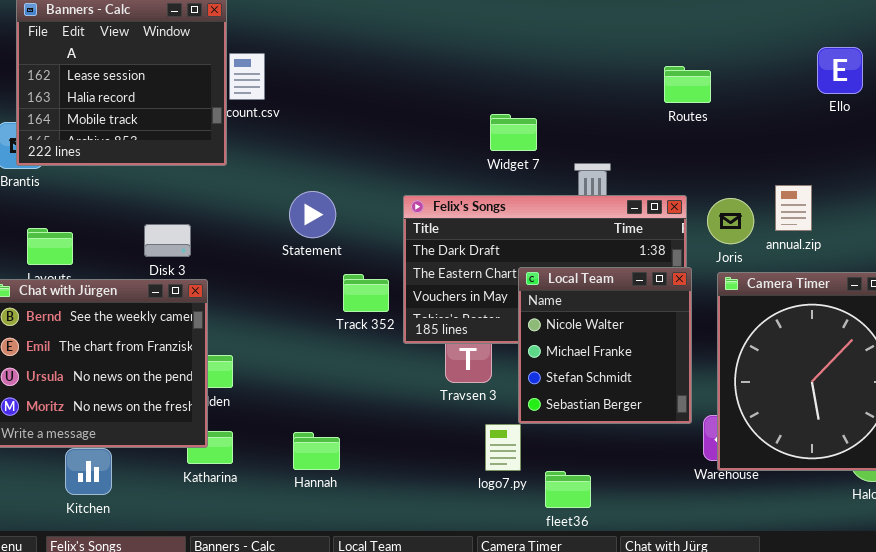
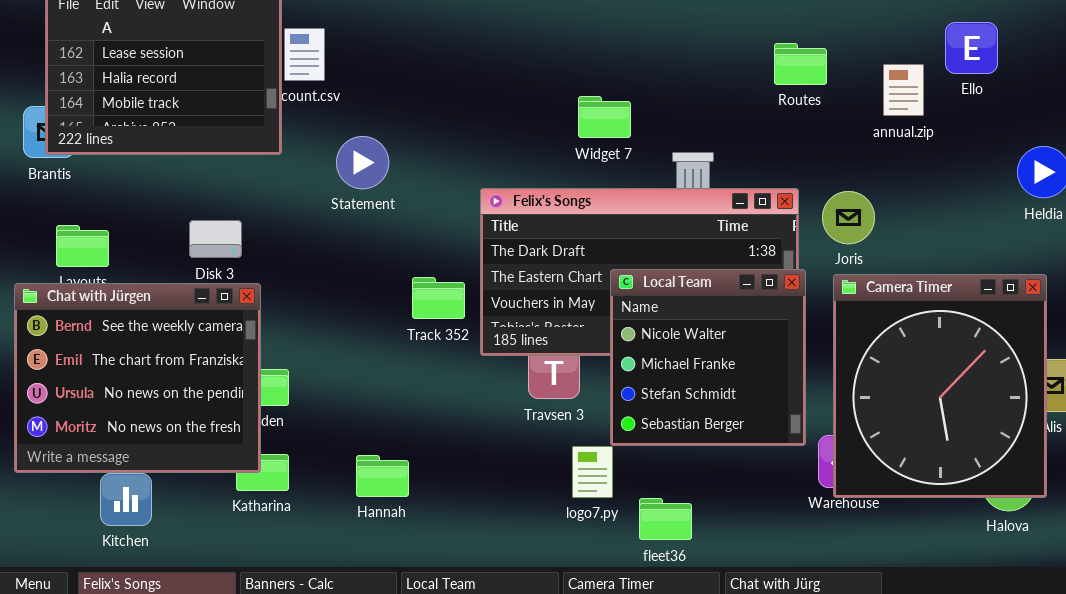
annual.zip: [775,185,812,231] -> [883,64,924,116], moved
Statement: [289,191,336,238] -> [336,136,389,189], moved

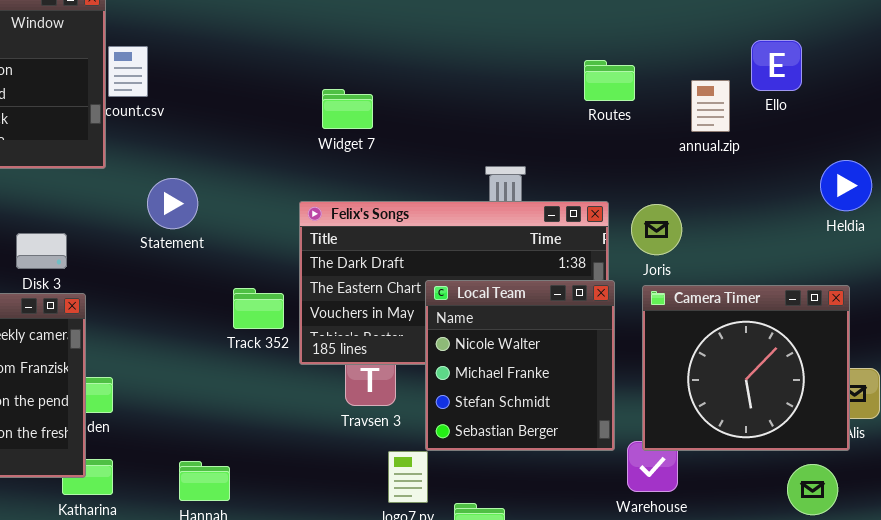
Widget 7: [578,96,631,138] -> [322,89,373,129], moved
Statement: [336,136,389,189] -> [147,178,198,229], moved
Camera Timer: [833,274,1047,498] -> [642,285,850,451], resized

